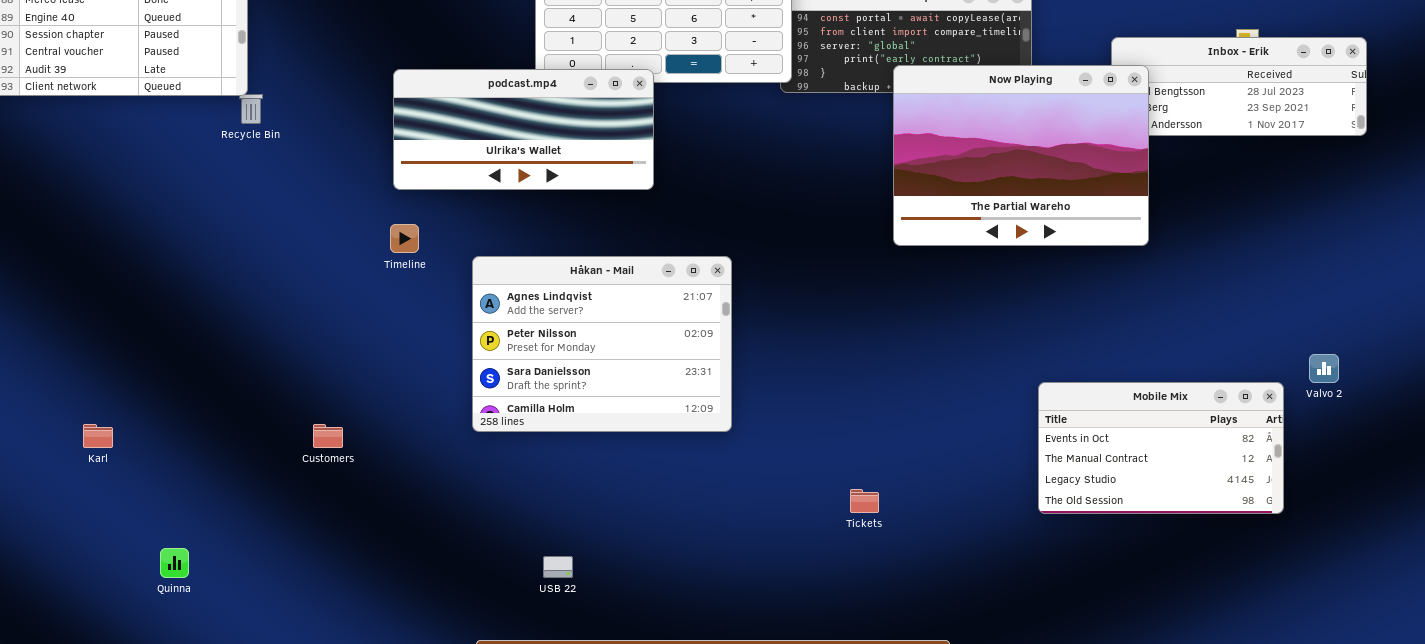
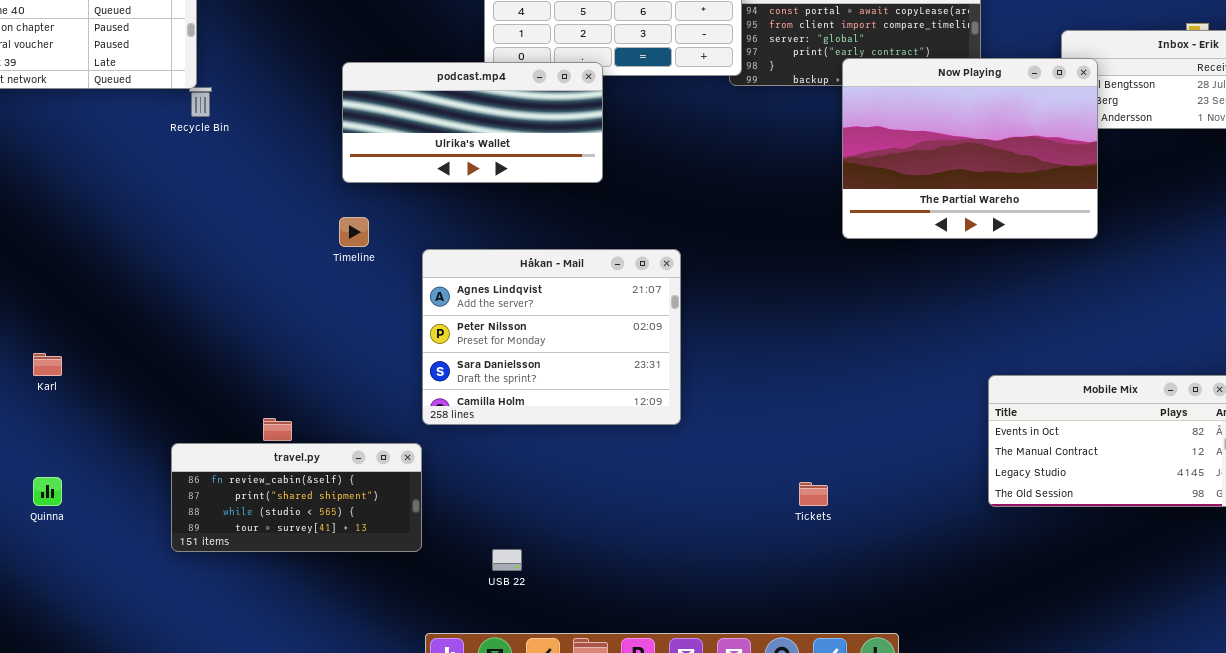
Karl: [83,424,113,448] -> [33,353,62,376], moved
travel.py: none -> [171,443,422,552], opened
Quinna: [160,548,189,578] -> [33,477,62,506], moved

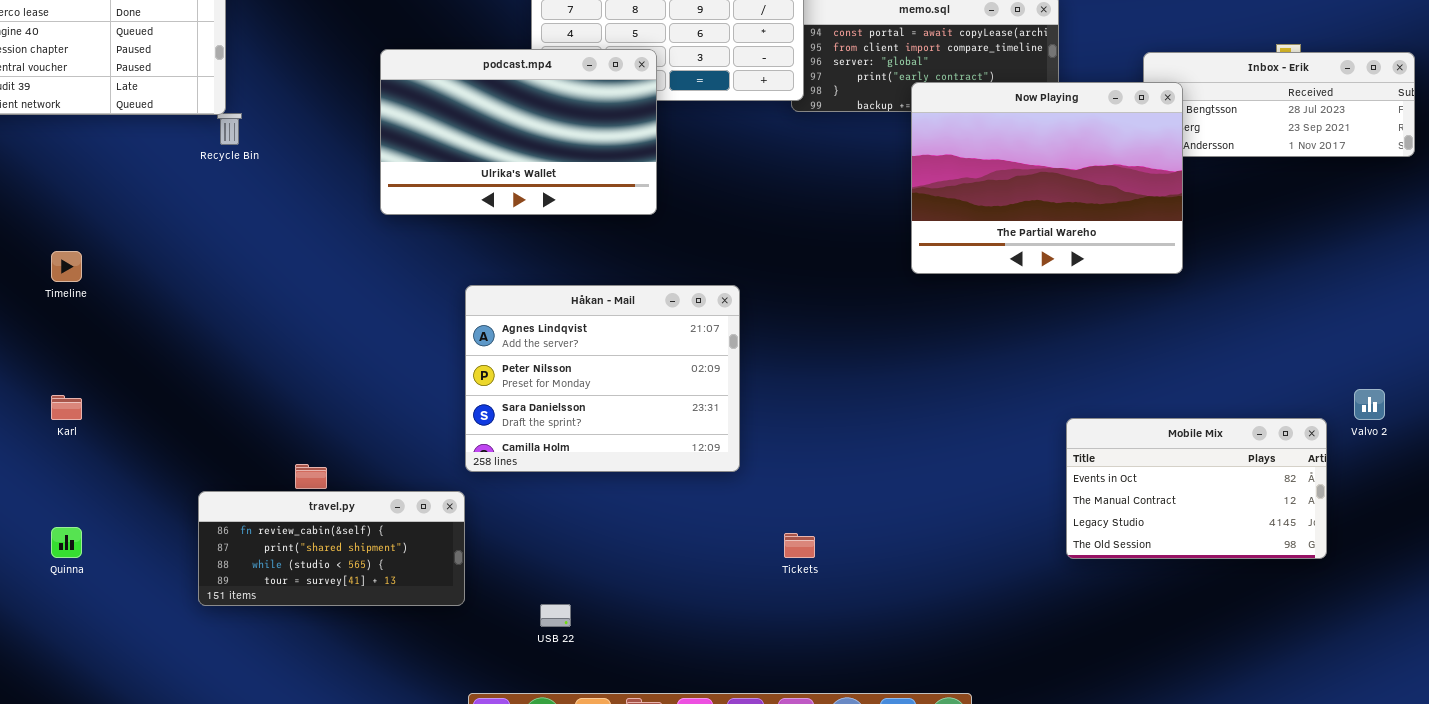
podcast.mp4: [342,62,603,183] -> [380,49,657,215], resized
Timeline: [339,217,369,247] -> [51,251,82,282], moved
Tickets: [799,482,828,506] -> [784,533,815,558], moved

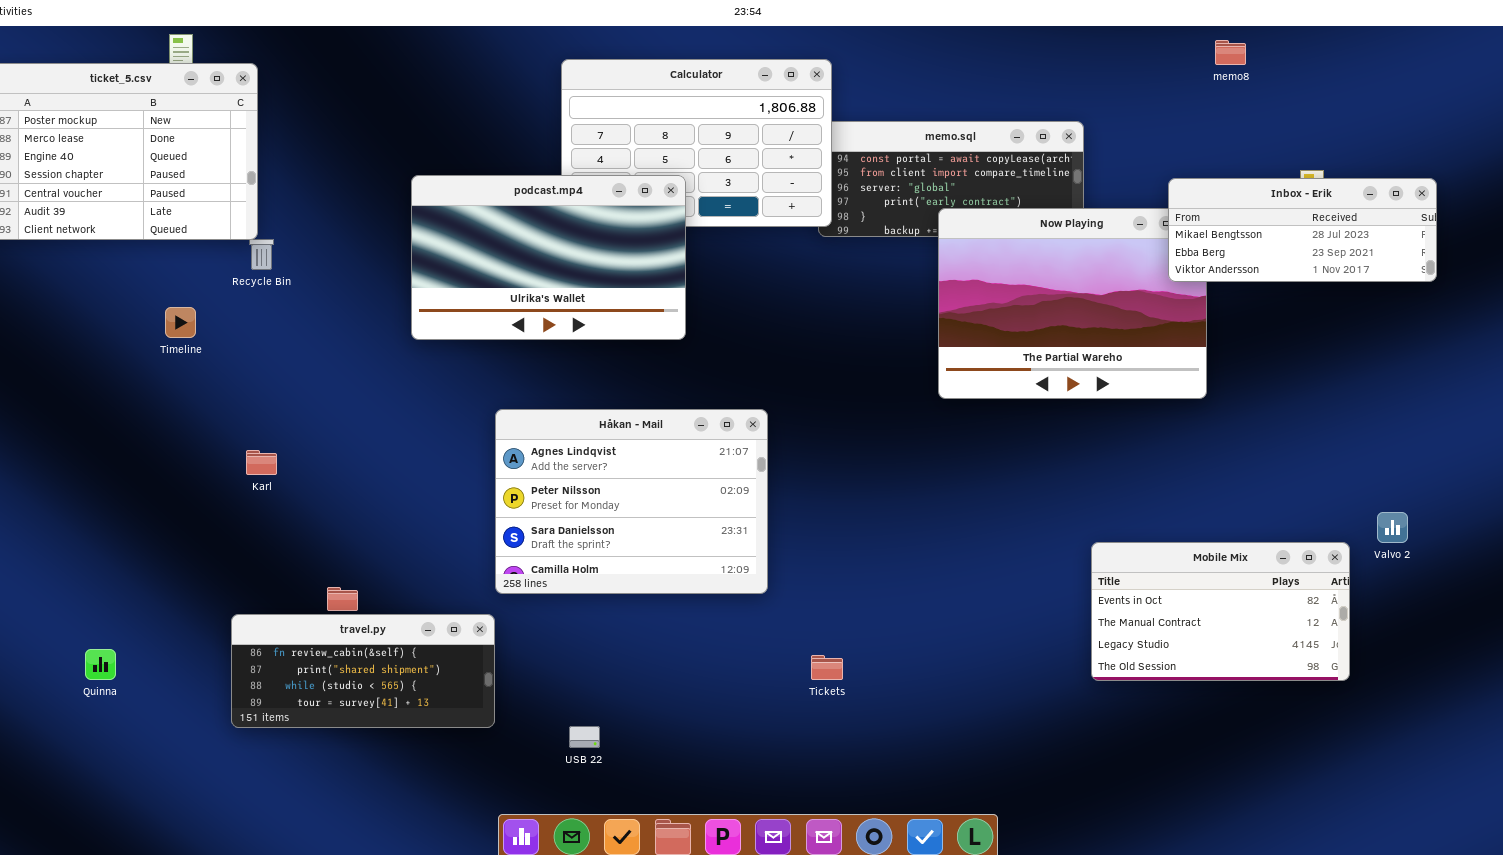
Inbox - Erik: [1143,52,1415,157] -> [1168,178,1437,282], raised
Timeline: [51,251,82,282] -> [165,307,196,338], moved
Karl: [51,395,82,420] -> [246,450,277,475], moved

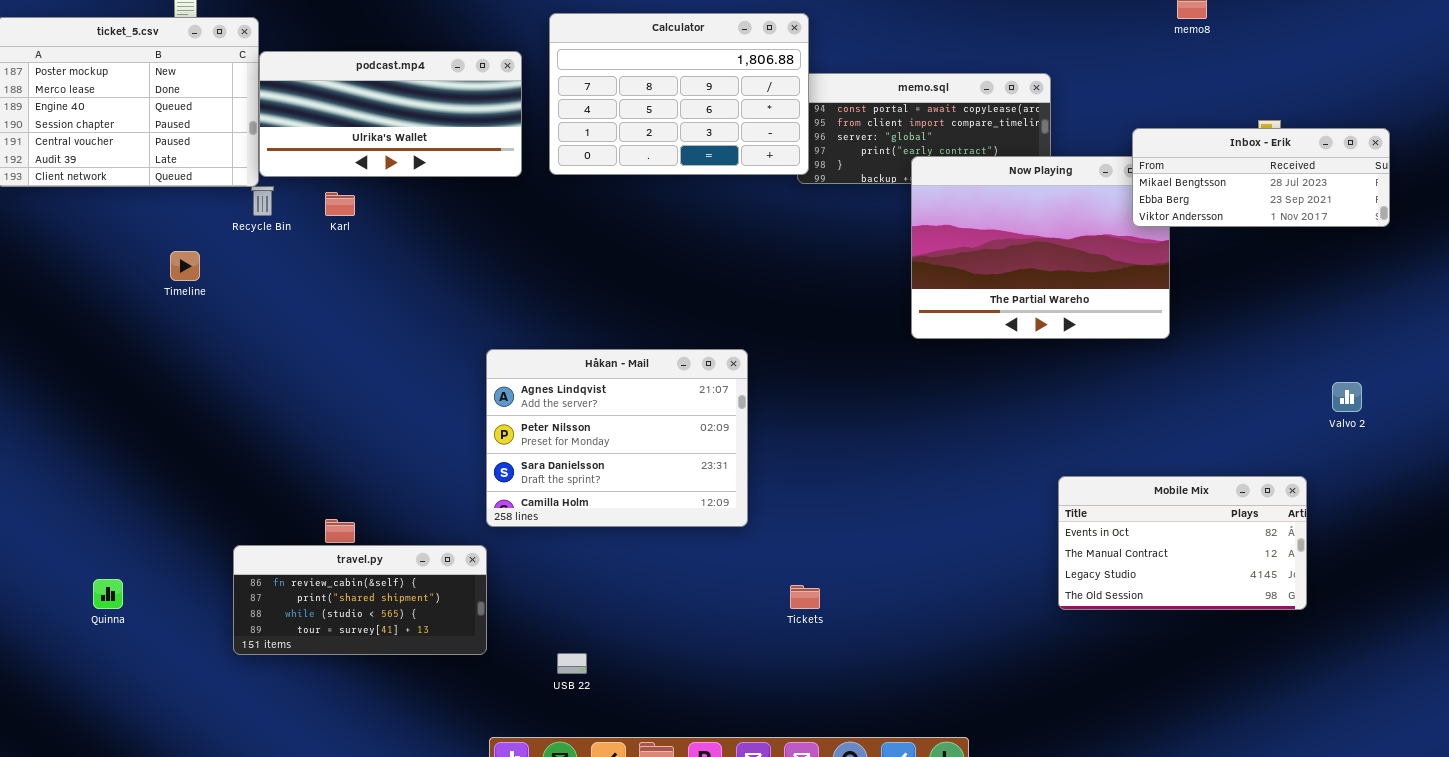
podcast.mp4: [411,175,686,340] -> [259,51,522,177], moved, resized
Karl: [246,450,277,475] -> [325,192,355,216], moved
Valvo 2: [1377,512,1408,543] -> [1332,382,1362,412], moved

